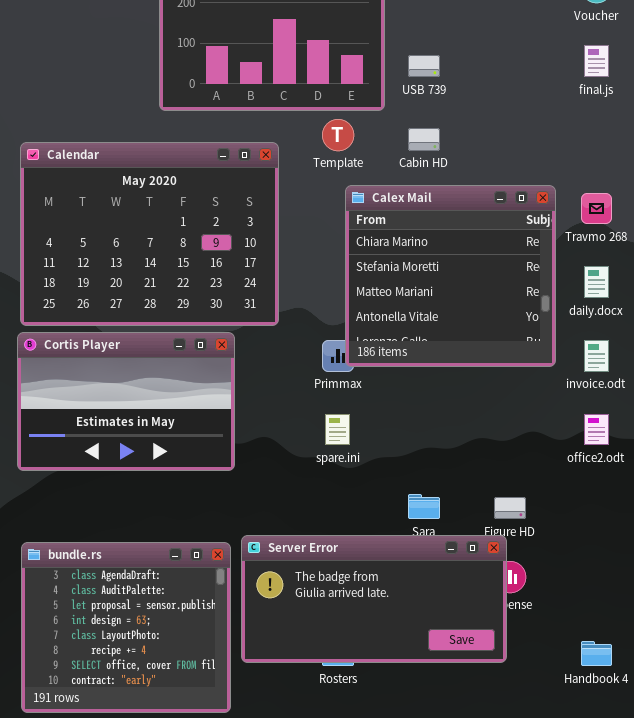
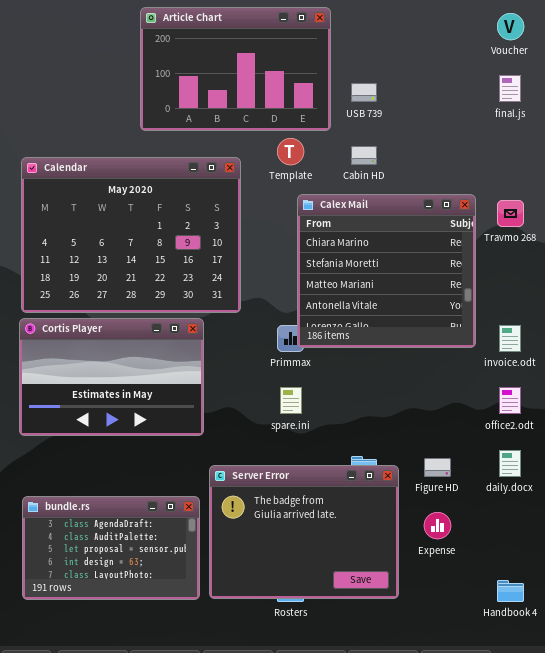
daily.docx: [584,266,609,298] -> [499,450,521,477], moved
Server Error: [241,535,507,663] -> [209,465,399,599], resized
bundle.rs: [21,542,231,713] -> [22,496,200,600], resized

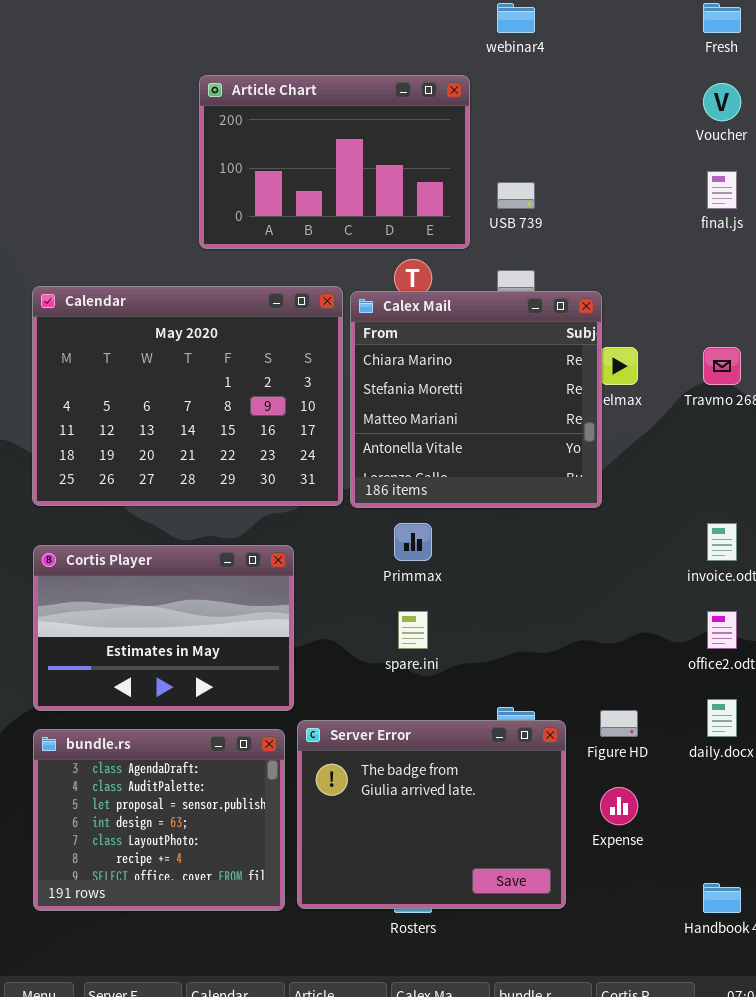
Calex Mail: [297,194,476,348] -> [350,291,602,508], moved
Cortis Player: [19,318,204,436] -> [33,545,294,711], moved
bundle.rs: [22,496,200,600] -> [33,729,285,911], resized

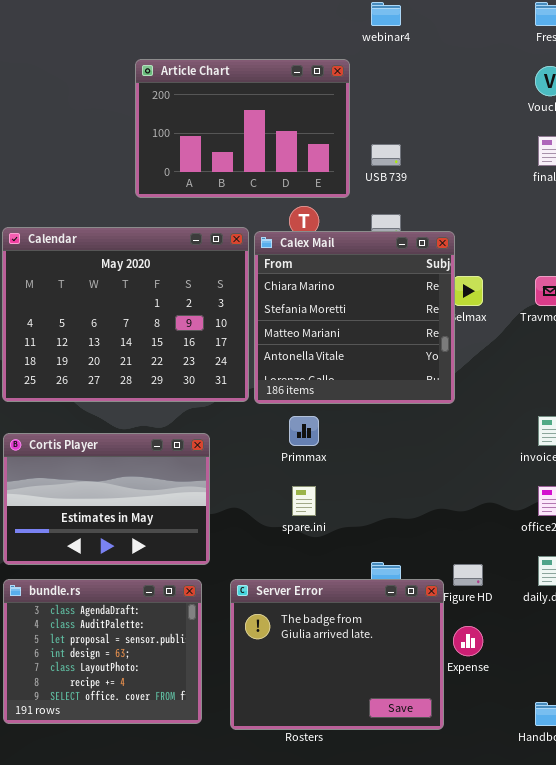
Server Error: [297,720,566,909] -> [230,579,444,730], moved

